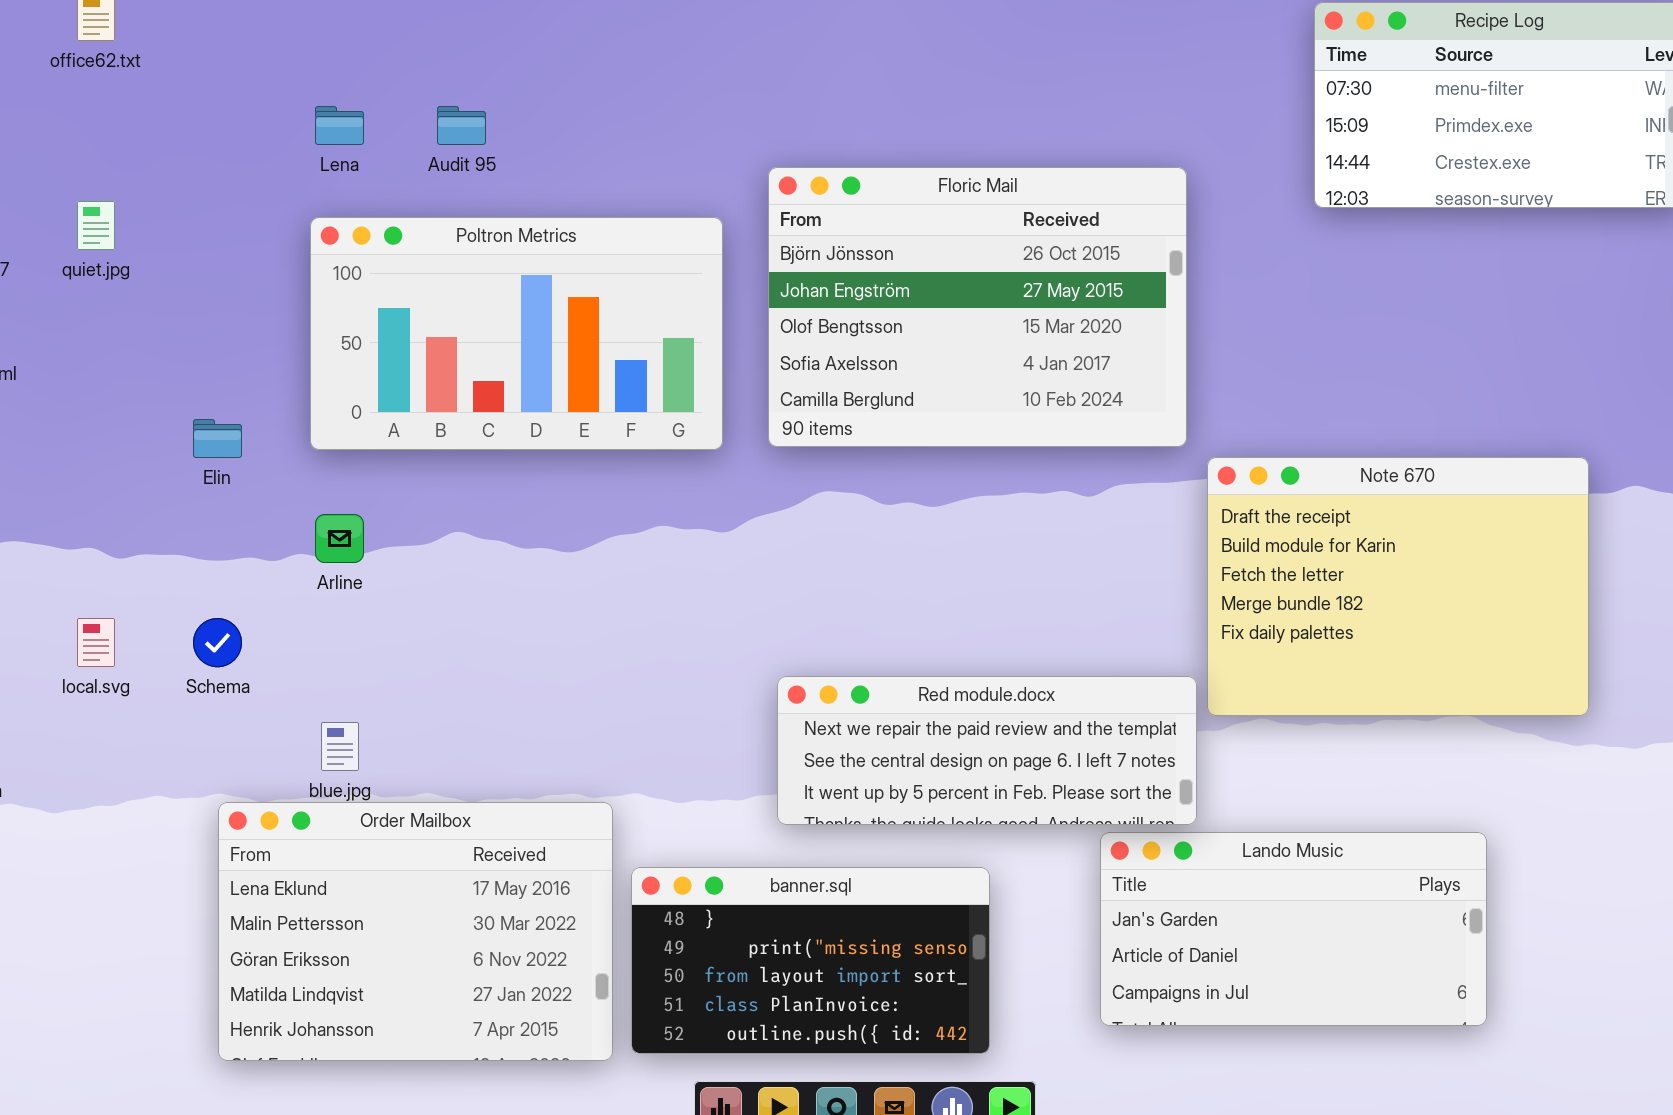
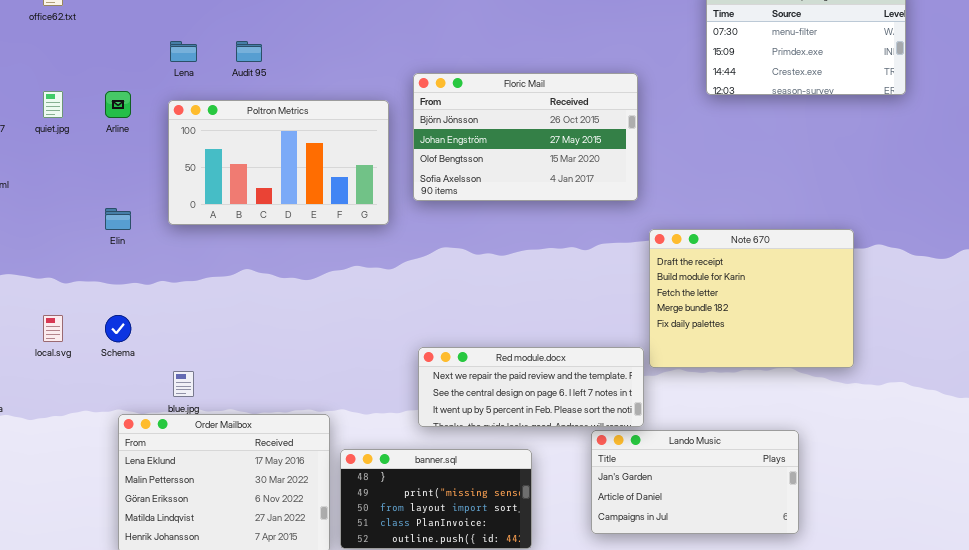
Floric Mail: [768,167,1187,447] -> [413,73,638,201], resized
Arline: [315,514,364,563] -> [105,91,131,118], moved

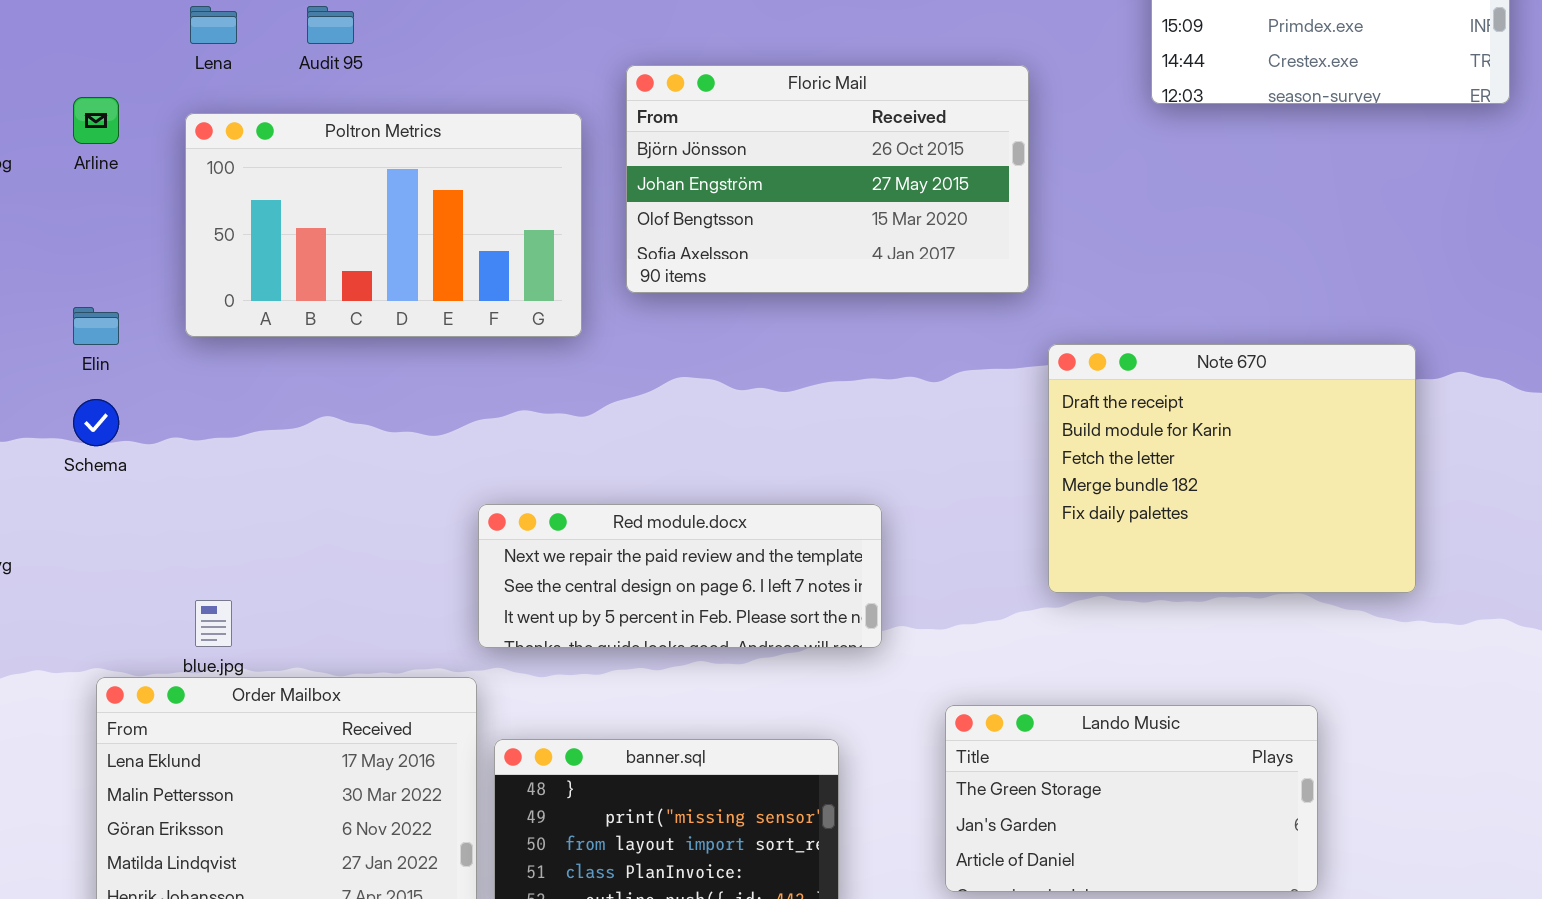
Schema: [105,315,131,342] -> [73,399,119,446], moved
Red module.docx: [418,347,644,427] -> [478,504,882,648], moved
Lando Music: [591,430,799,534] -> [945,705,1318,892], scrolled up 1 row

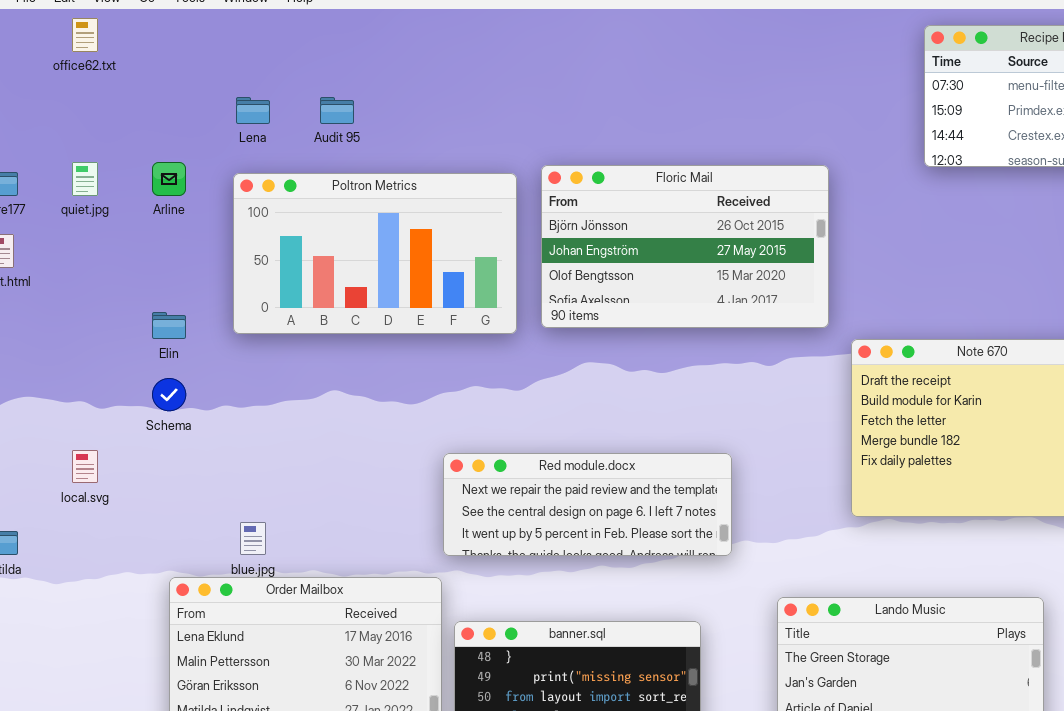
Floric Mail: [626,65,1029,293] -> [541,165,829,328], moved

